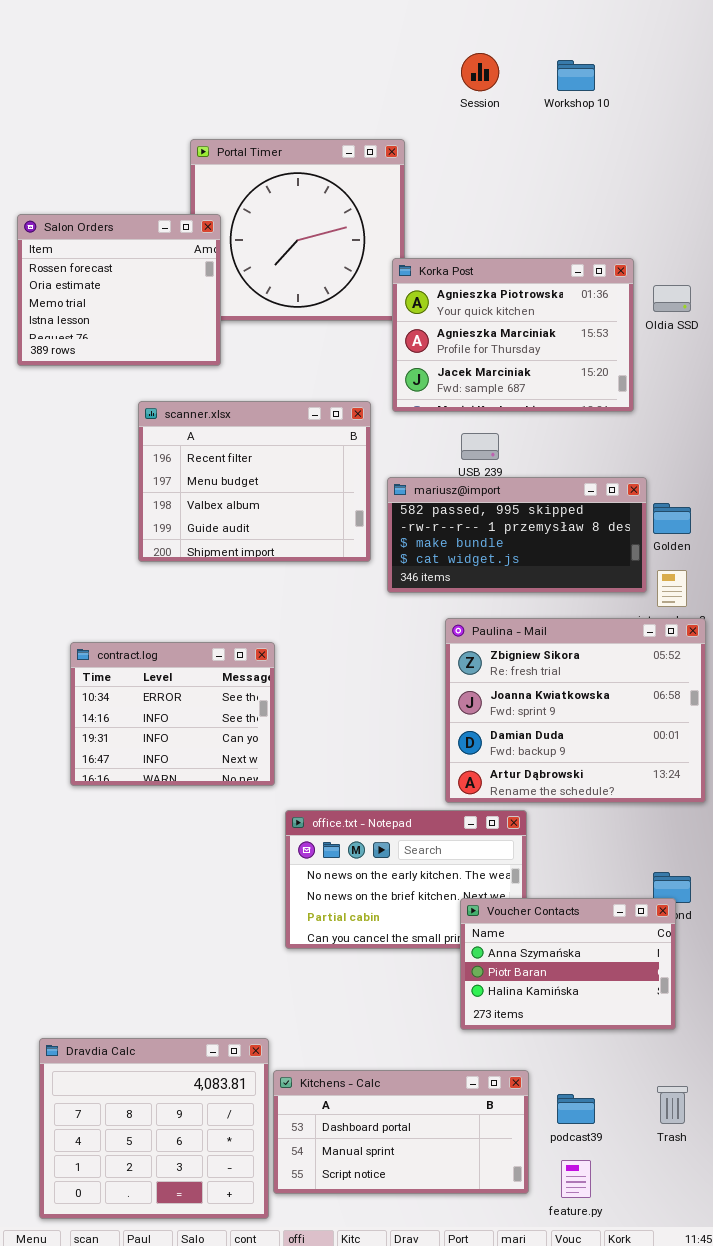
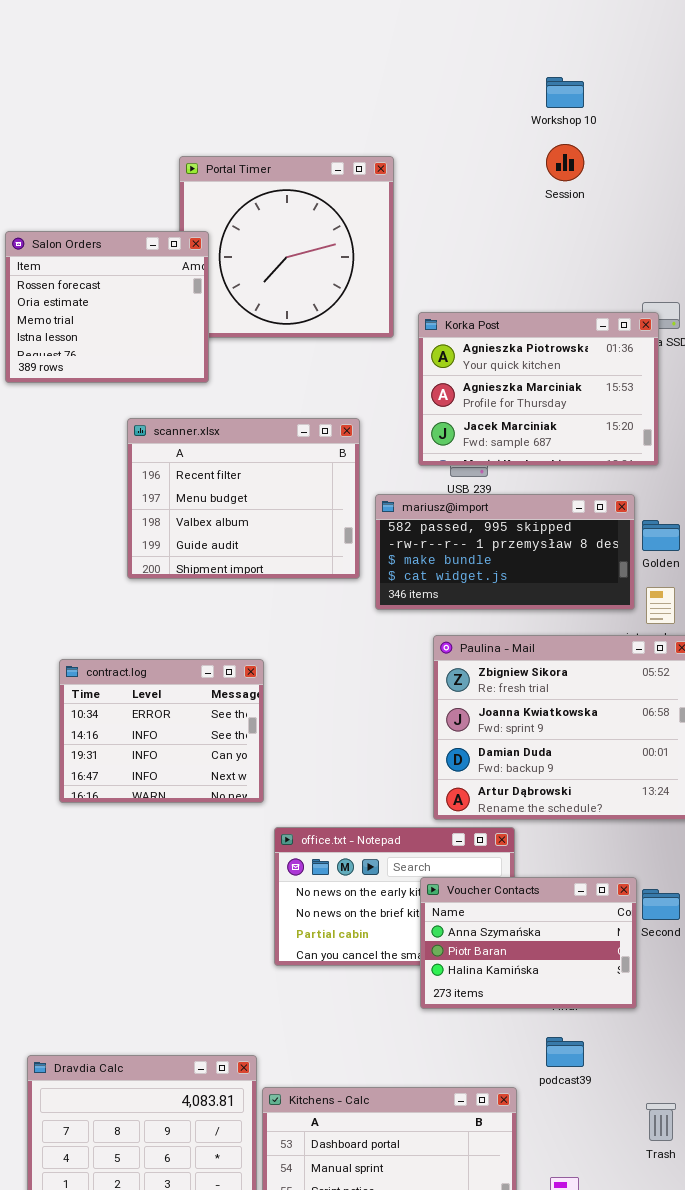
Session: [461,53,499,91] -> [546,144,584,181], moved
Korka Post: [392,258,634,412] -> [418,312,659,466], moved
Voucher Contacts: [460,898,676,1030] -> [420,877,637,1009], moved
podcast39: [557,1094,595,1124] -> [546,1037,584,1067], moved

